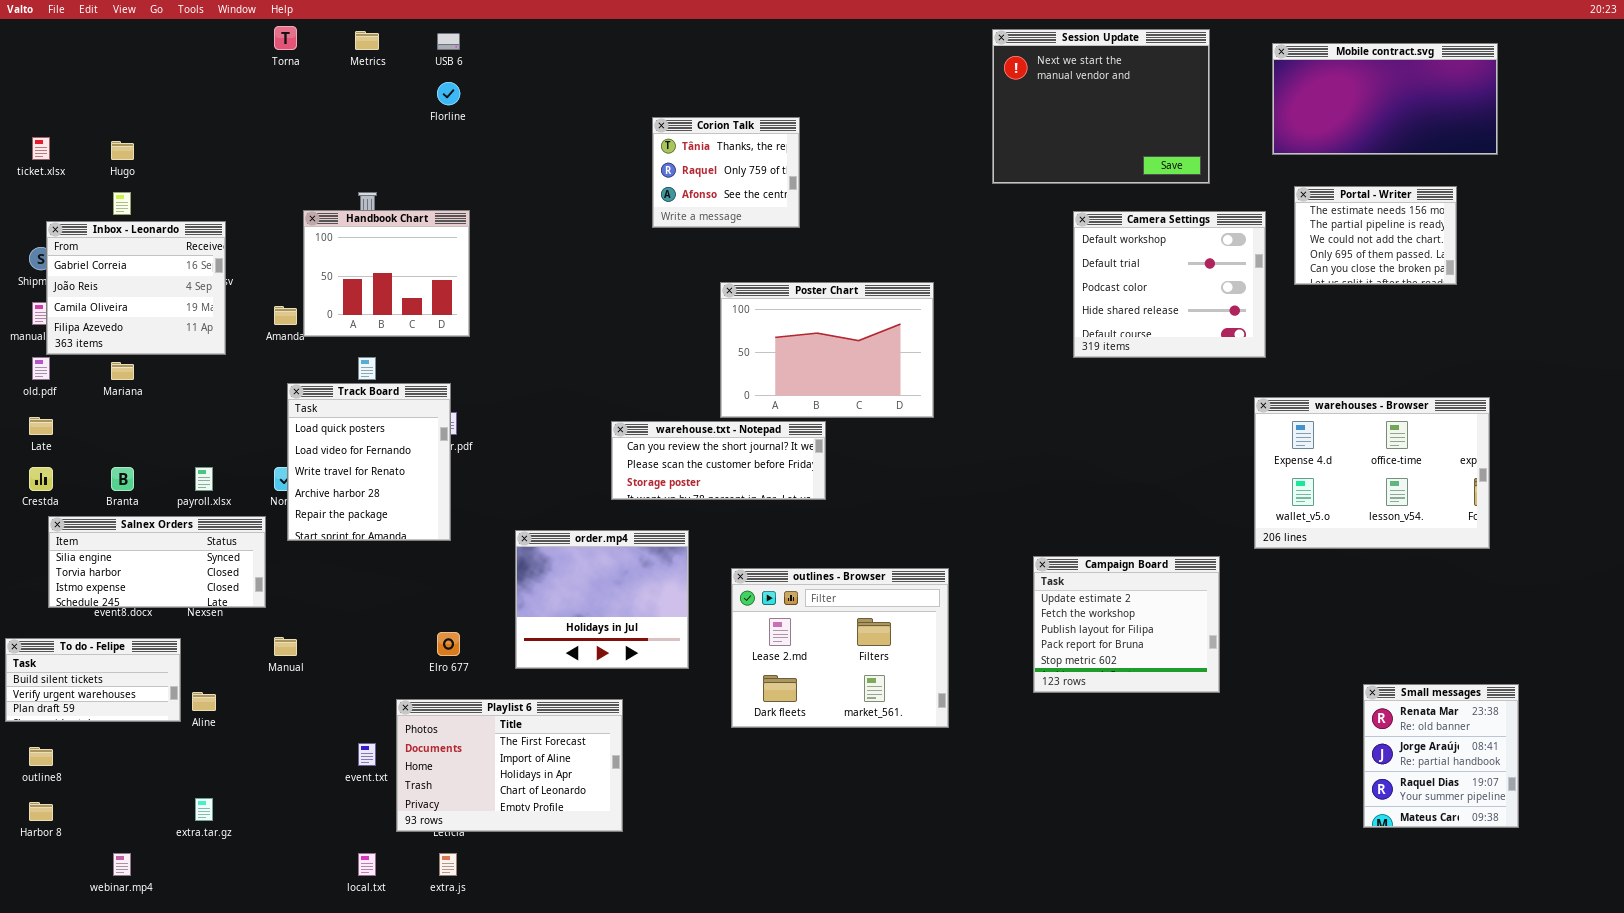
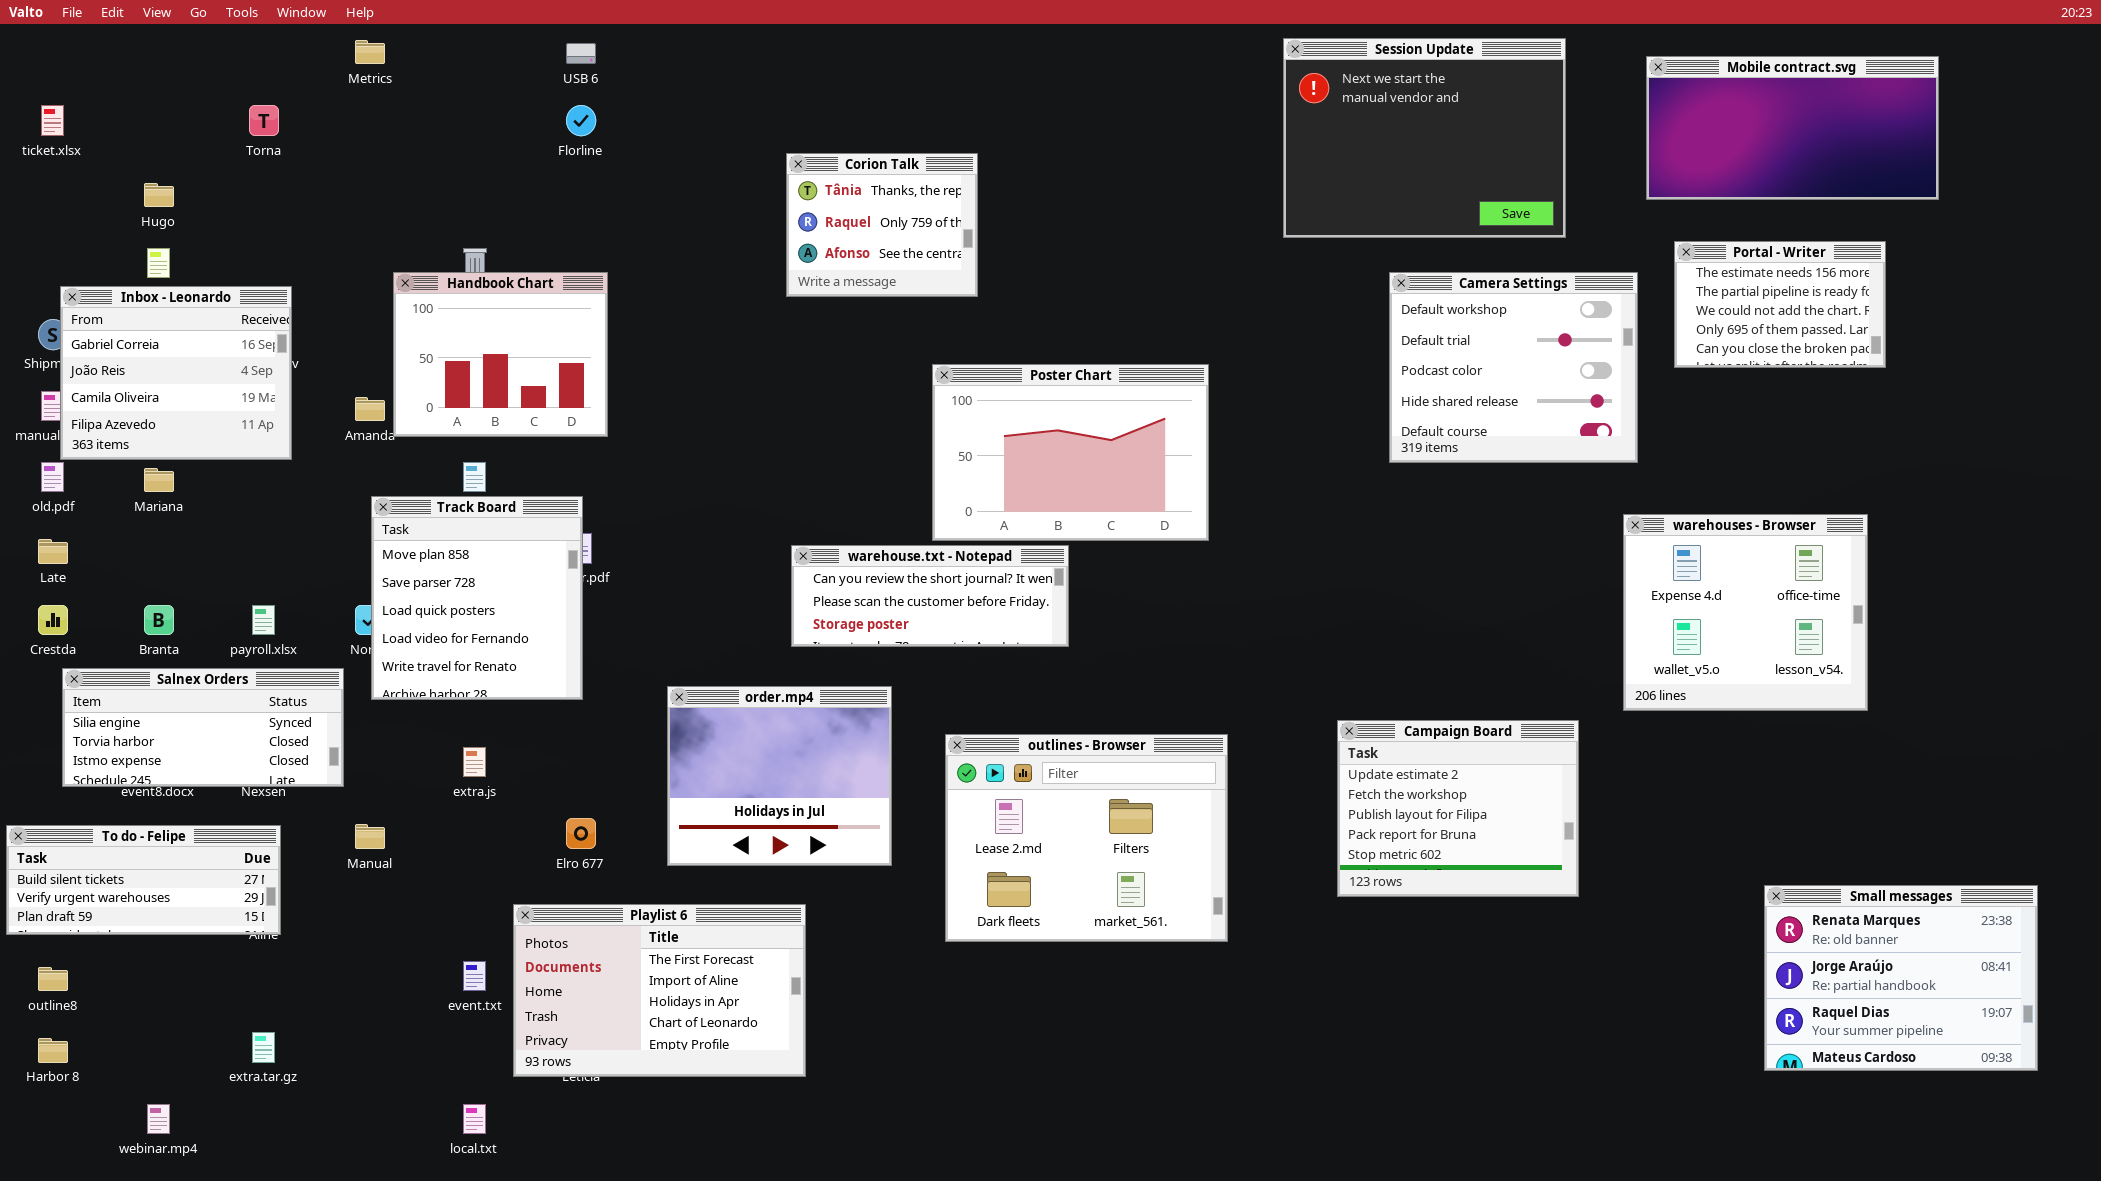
Torna: [274,26,297,50] -> [249,105,279,136], moved
Metrics: [355,31,379,50] -> [355,40,385,64], moved
Corion Talk: [652,117,800,228] -> [786,153,978,297], moved
ticket.xlsx: [32,137,50,160] -> [41,105,64,136], moved
Track Board: [287,383,451,541] -> [371,496,583,700], scrolled up 2 rows
warehouses - Browser: [1254,397,1490,549] -> [1623,514,1868,711], resized
To do - Felipe: [5,638,181,722] -> [6,825,281,935], resized
Small messages: [1363,684,1519,828] -> [1764,885,2038,1071], resized
extra.js: [439,853,457,876] -> [463,747,486,777], moved

